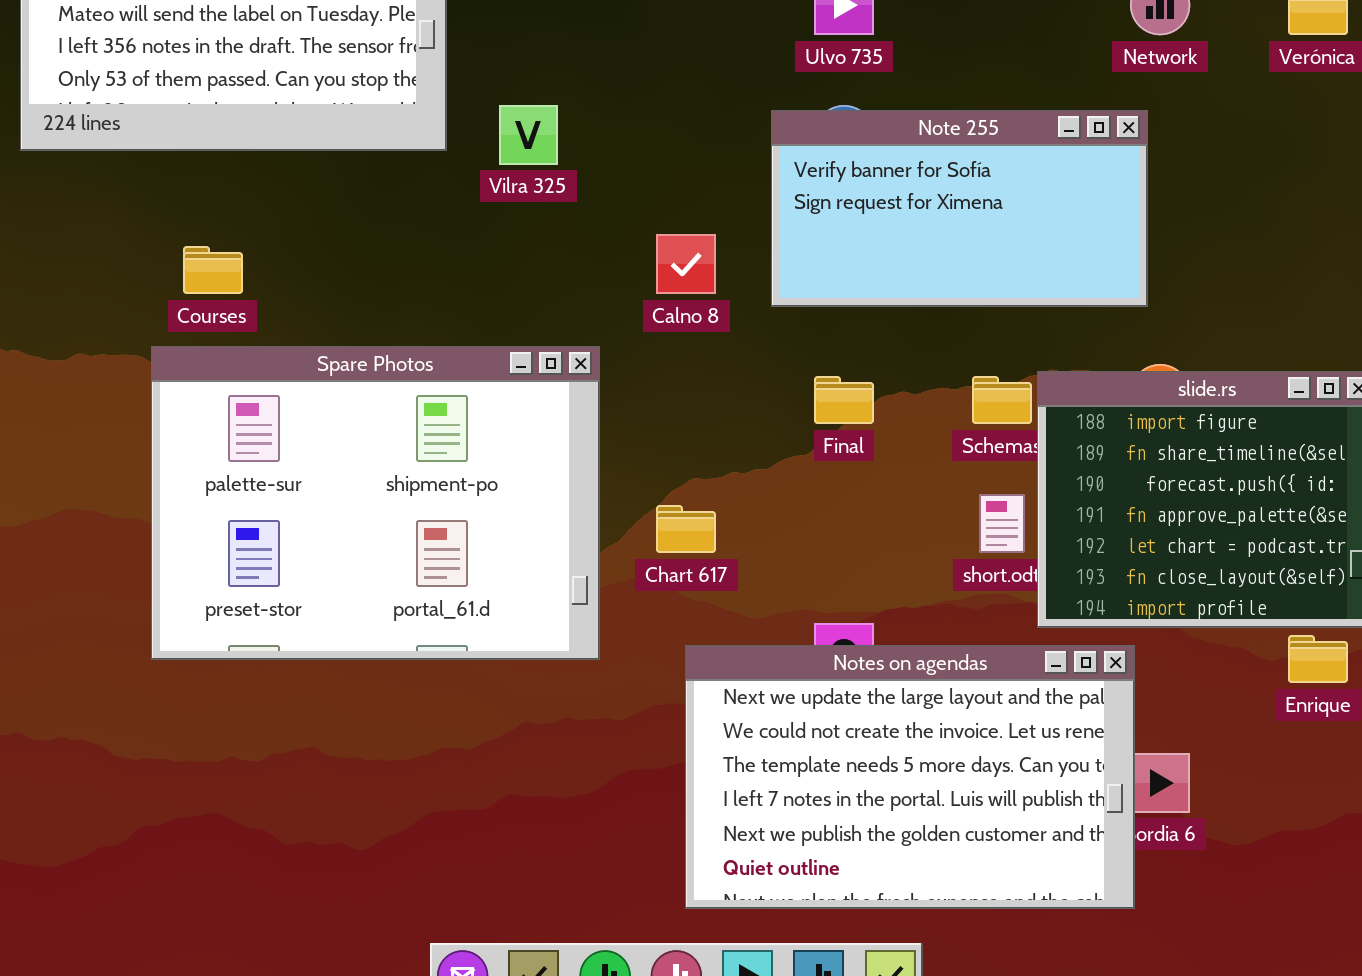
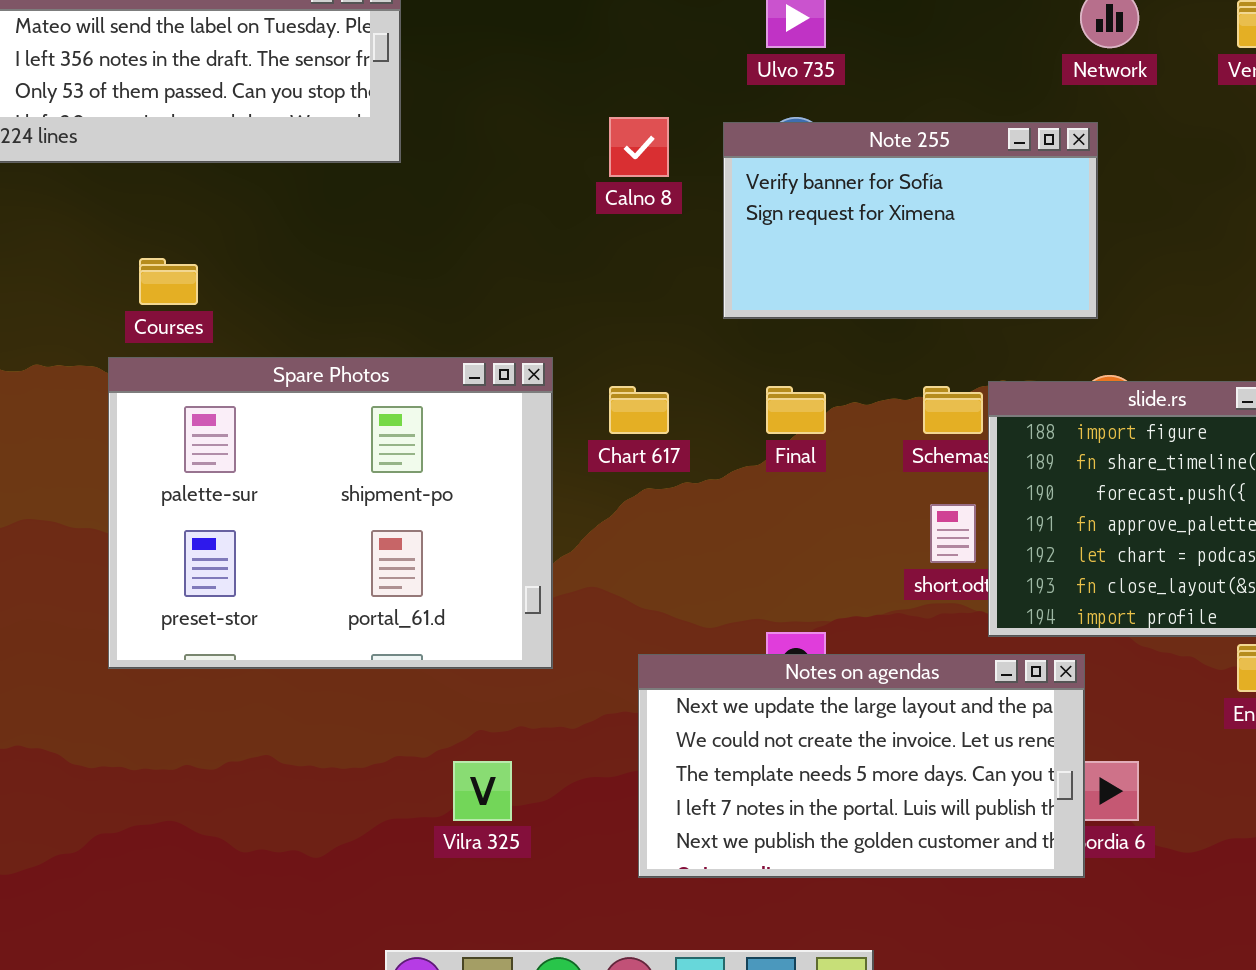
Vilra 325: [499,105,558,165] -> [453,761,512,821], moved
Calno 8: [656,234,716,294] -> [609,117,669,177], moved
Chart 617: [656,505,716,553] -> [609,386,669,434], moved
Notes on agendas: [685,645,1135,909] -> [638,654,1085,878], resized

